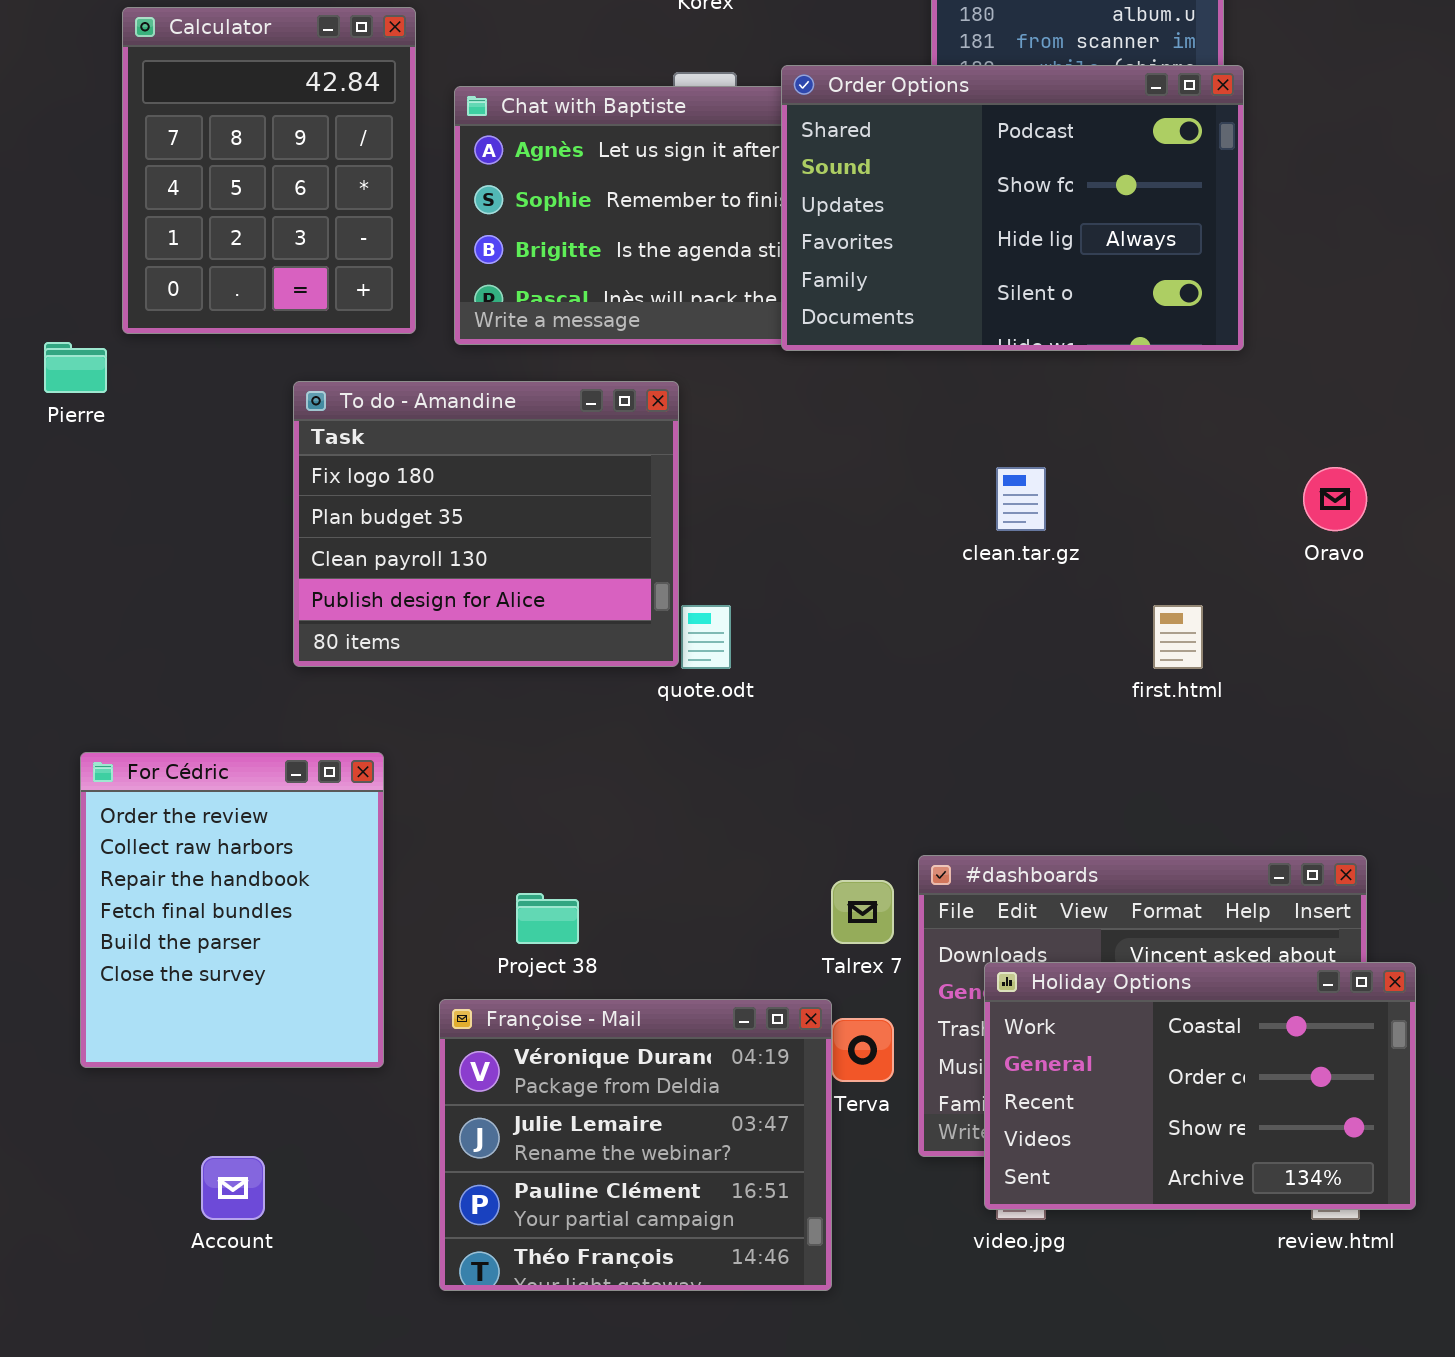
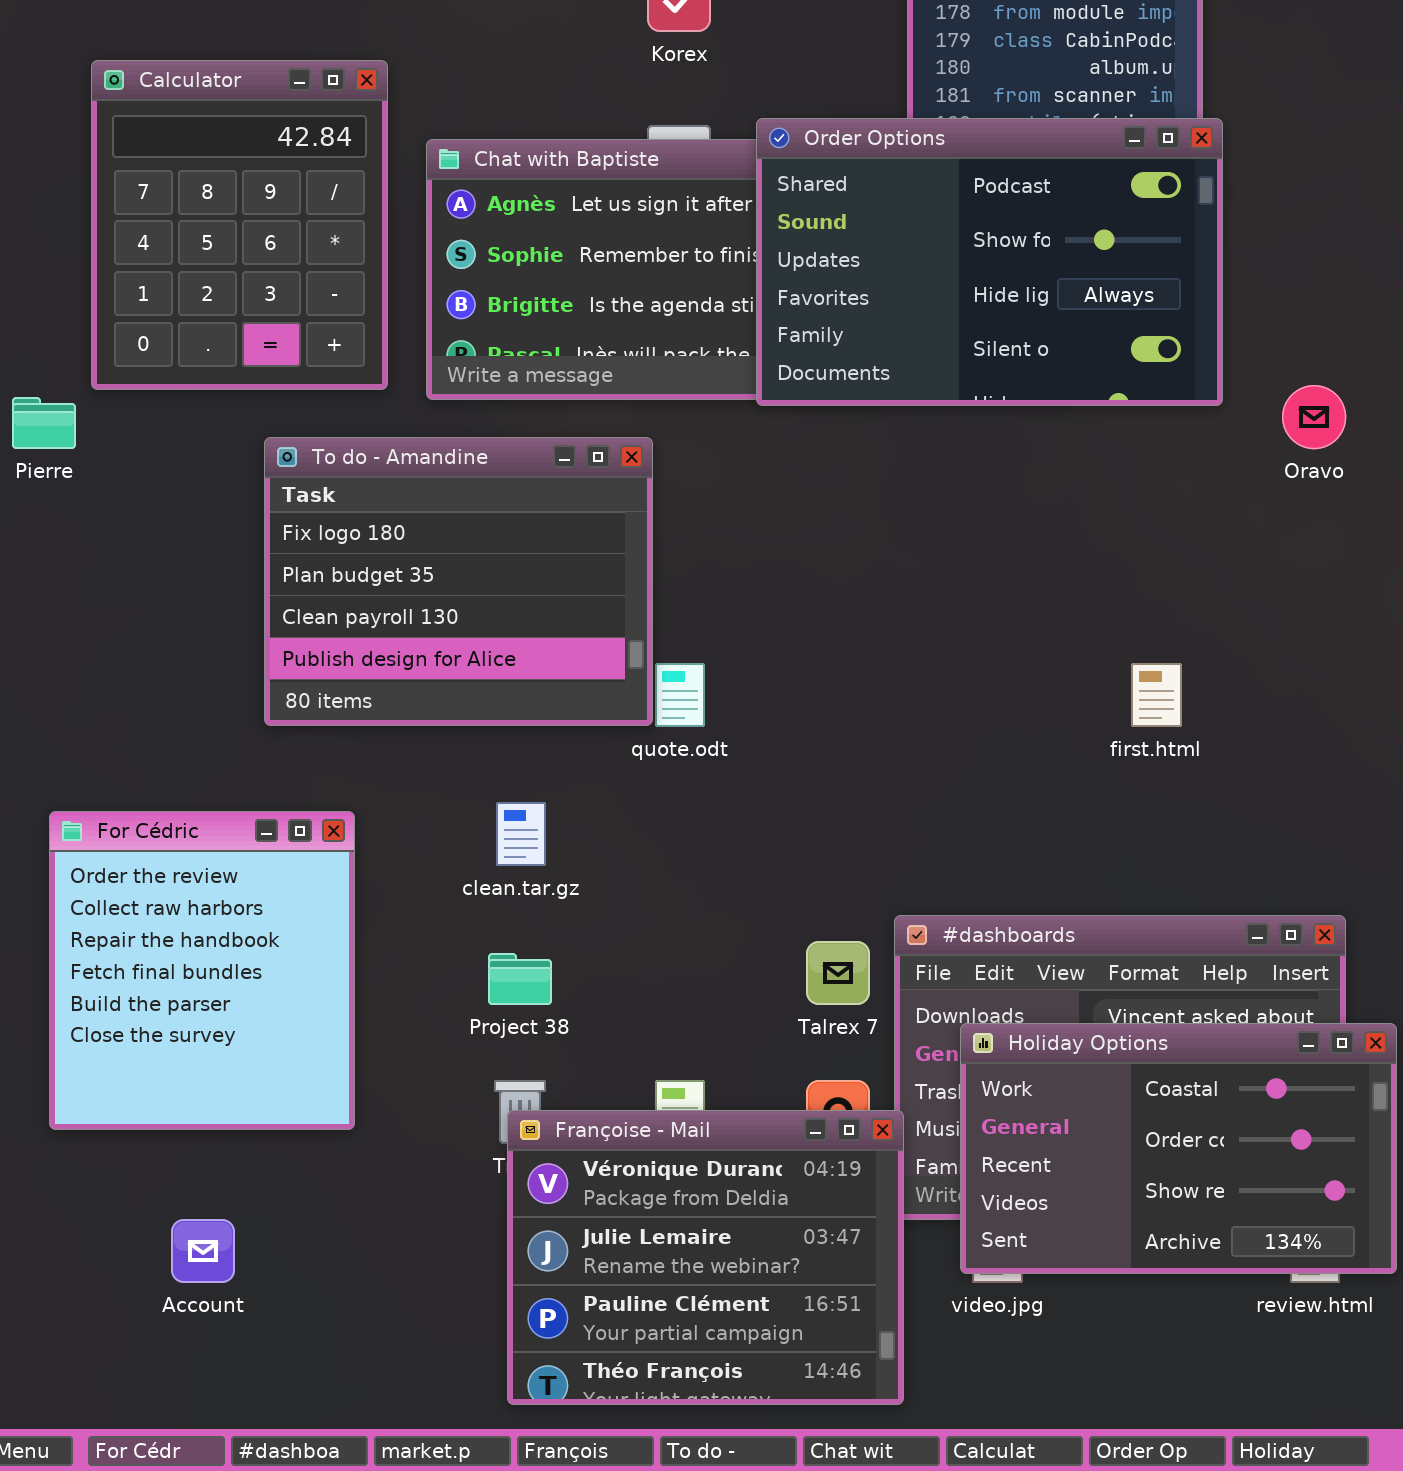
clean.tar.gz: [996,467,1046,531] -> [496,802,546,866], moved
Oravo: [1303,467,1367,531] -> [1282,385,1346,449], moved
Françoise - Mail: [439,999,832,1291] -> [507,1110,904,1405], moved

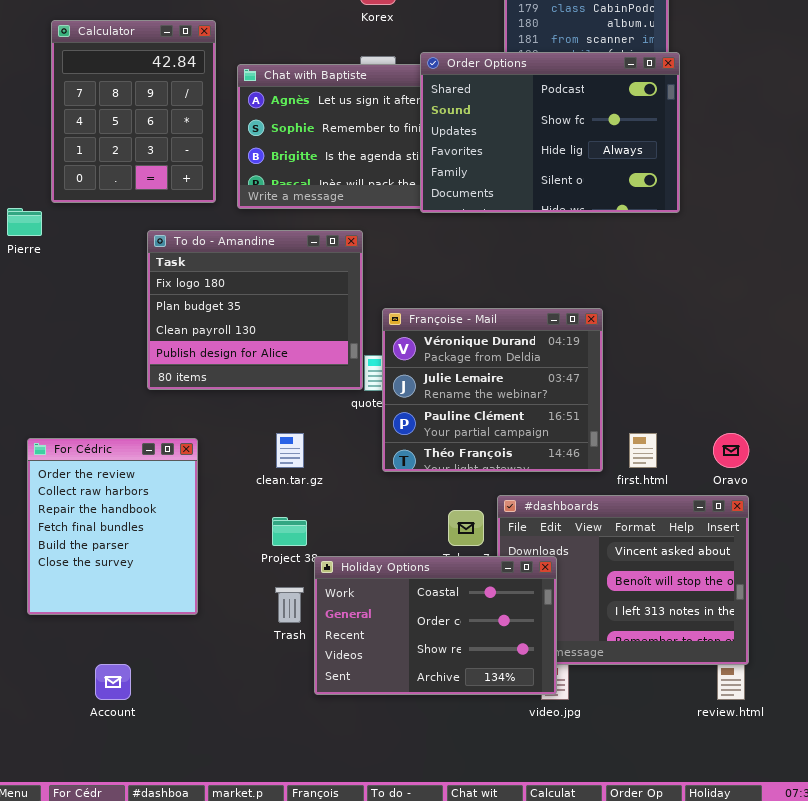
Oravo: [1282,385,1346,449] -> [713,433,749,468], moved
first.html: [1131,663,1182,727] -> [629,433,657,468], moved
Holiday Options: [960,1023,1397,1274] -> [314,556,557,695], moved
Françoise - Mail: [507,1110,904,1405] -> [382,308,603,472], moved

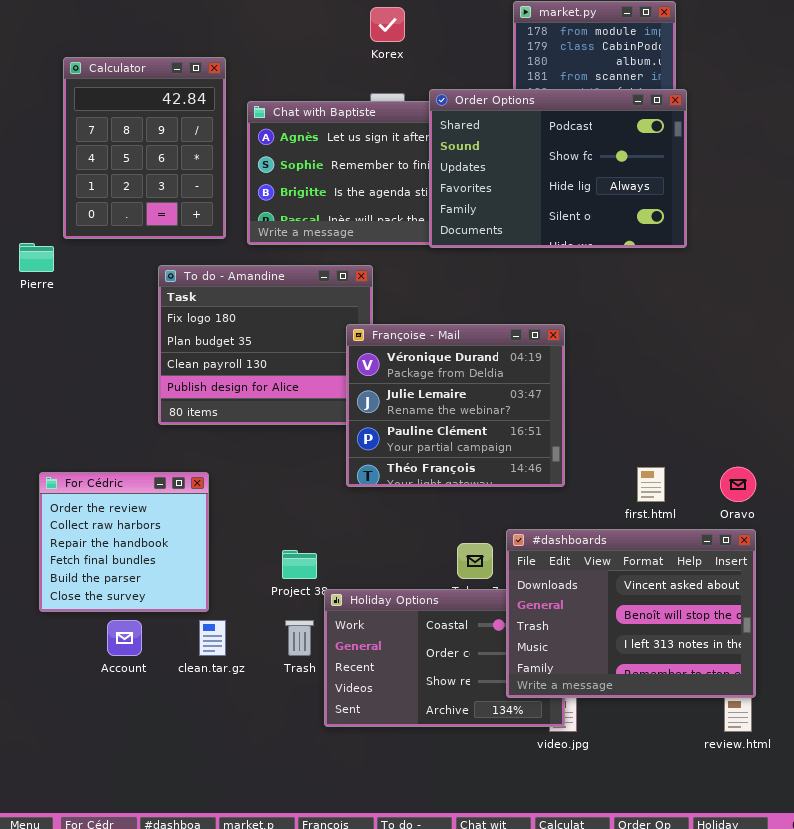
Françoise - Mail: [382,308,603,472] -> [346,324,565,487], moved
clean.tar.gz: [276,433,304,468] -> [199,620,226,656], moved
For Cédric: [27,438,198,615] -> [39,472,209,612], resized
#dashboards: [497,495,749,665] -> [506,529,756,698], raised
Account: [95,664,131,700] -> [107,620,142,656], moved

